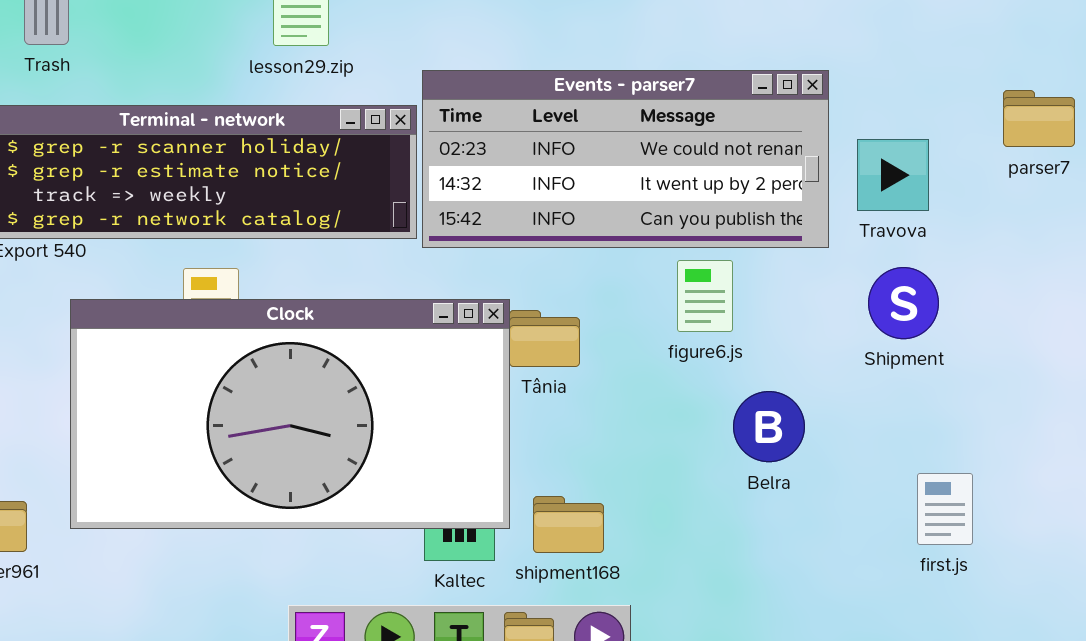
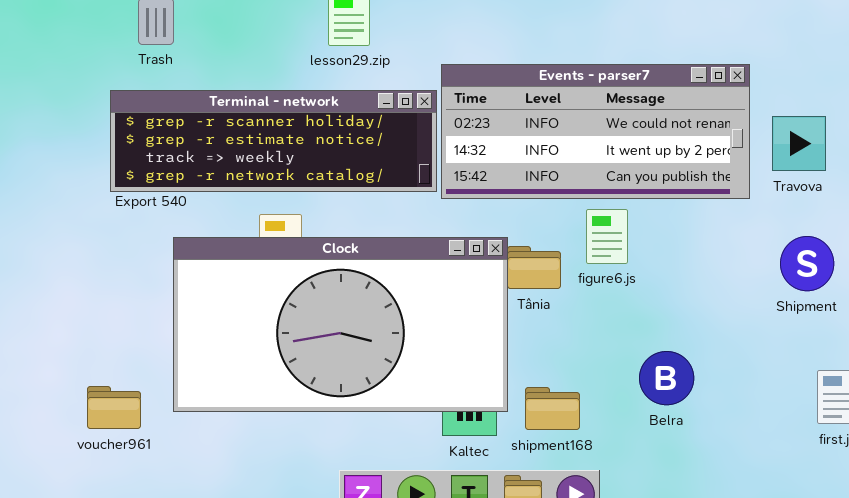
figure6.js: [677,260,733,332] -> [586,209,628,264], moved
Shipment: [868,267,939,339] -> [780,236,834,291], moved
Belra: [733,391,805,462] -> [639,351,694,405], moved

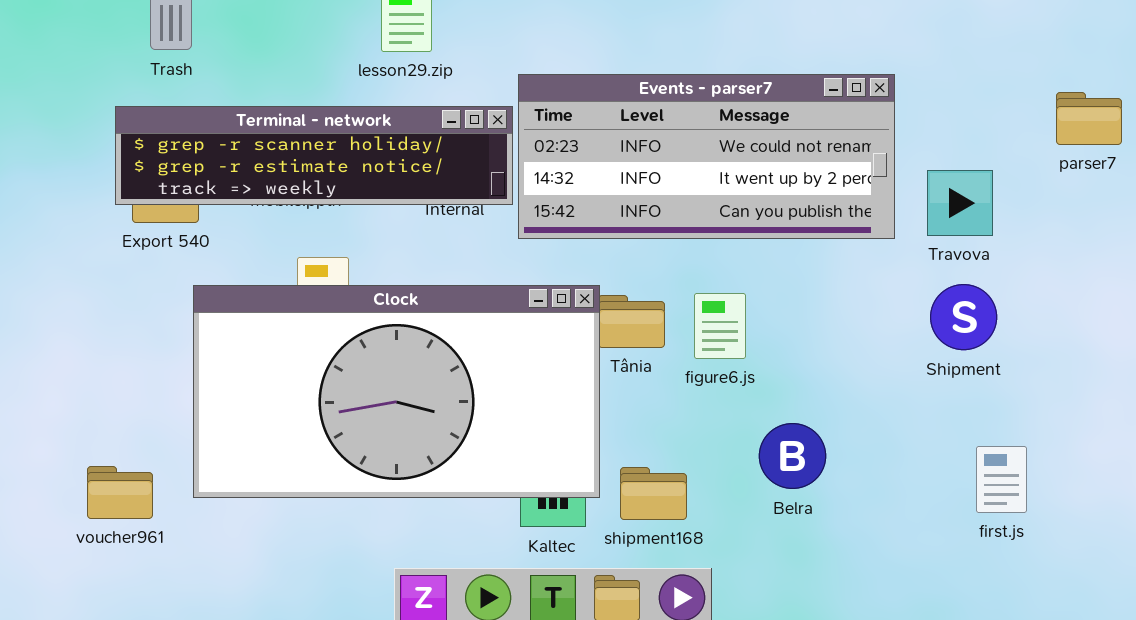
Terminal - network: [110,90,437,192] -> [115,106,513,205], resized
Travova: [772,116,826,171] -> [927,170,993,236], moved
figure6.js: [586,209,628,264] -> [694,293,746,359], moved

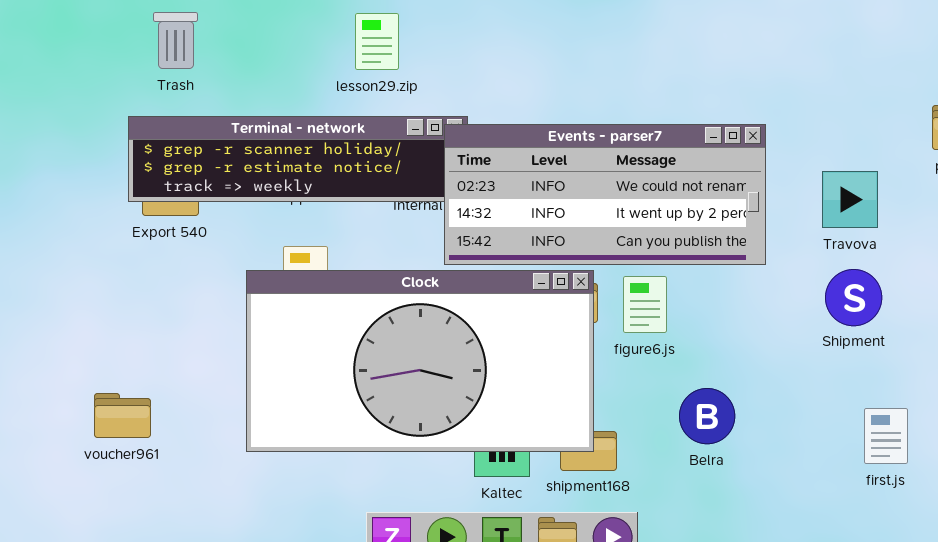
Events - parser7: [518,74,895,239] -> [444,124,766,265], moved
Clock: [193,285,600,498] -> [246,270,594,452], moved
voucher961: [87,466,153,519] -> [94,393,151,438], moved

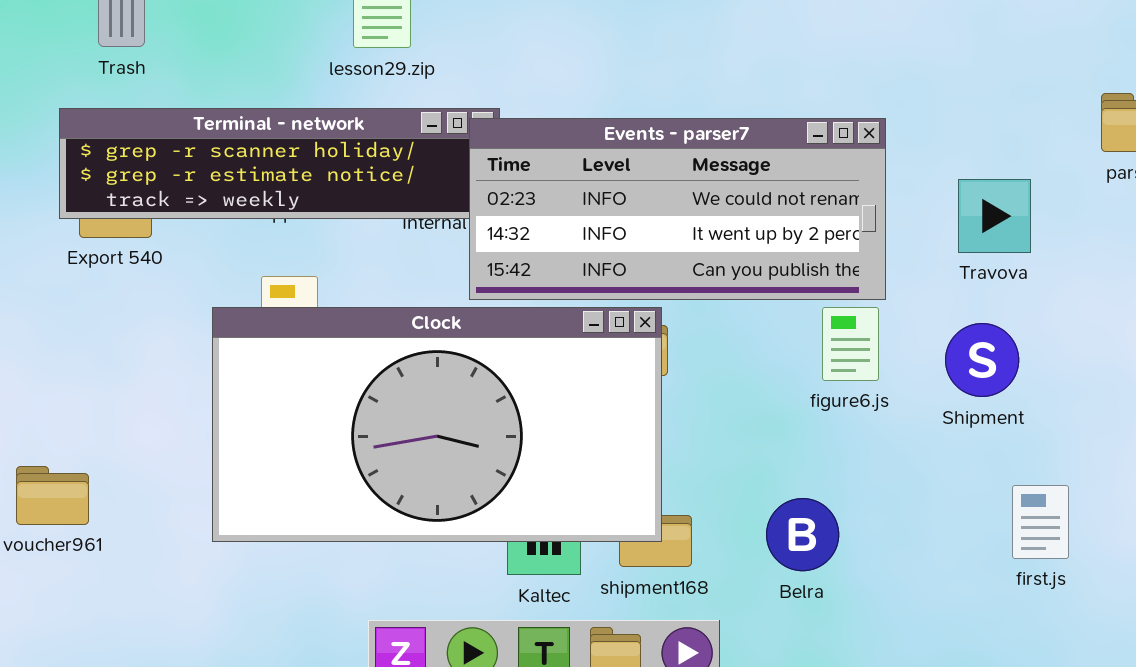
Shipment: [825,269,882,326] -> [945,323,1019,397], moved
figure6.js: [623,276,667,333] -> [822,307,879,381], moved
Belra: [679,388,735,444] -> [766,498,839,571], moved

